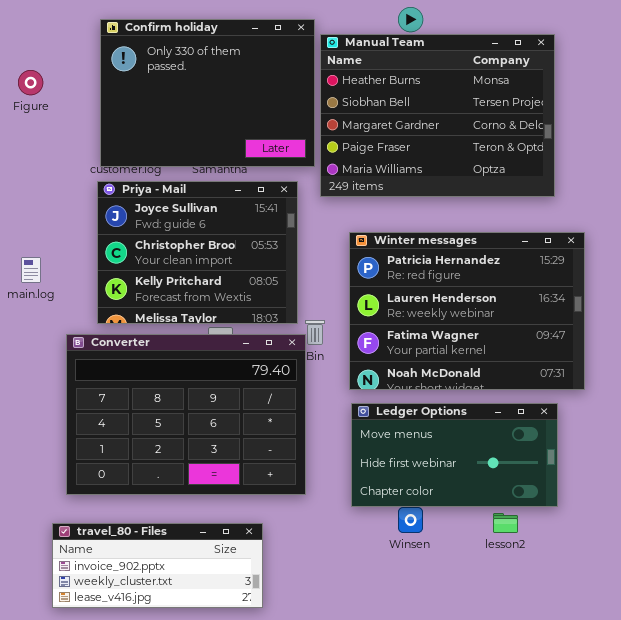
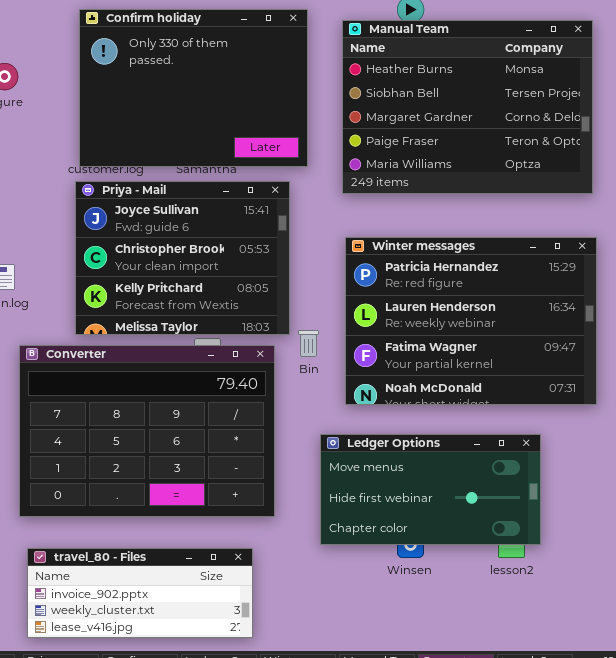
Manual Team: [320,34,555,197] -> [342,20,593,194], moved
Converter: [66,334,306,495] -> [19,345,275,517], moved
Ledger Options: [351,403,558,507] -> [320,434,541,545], moved

